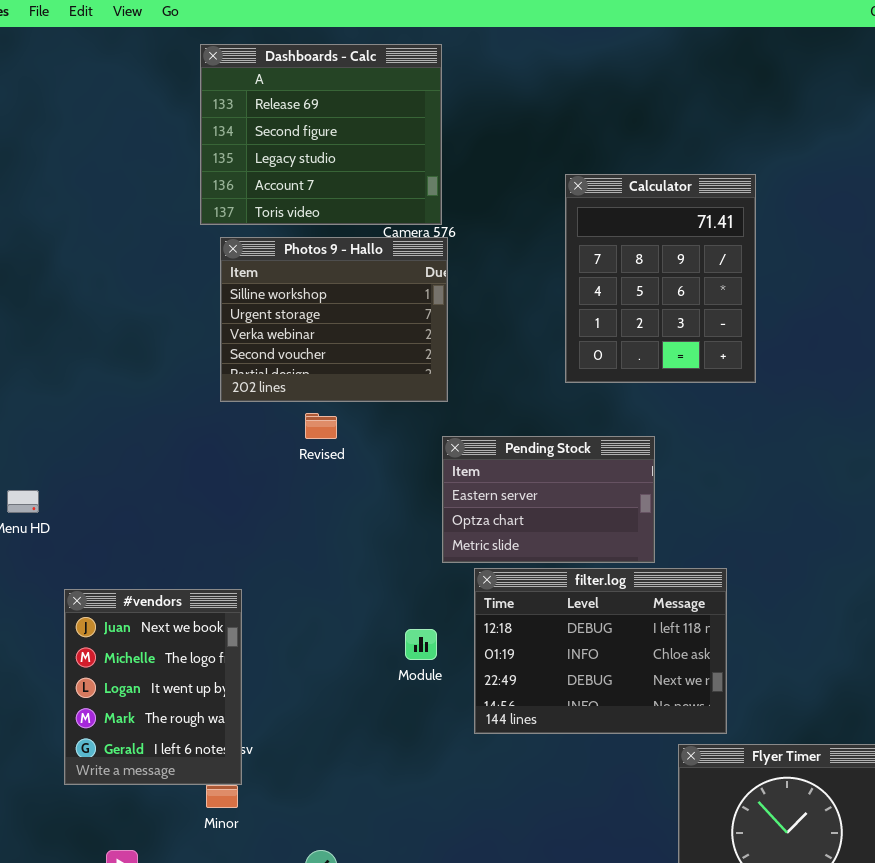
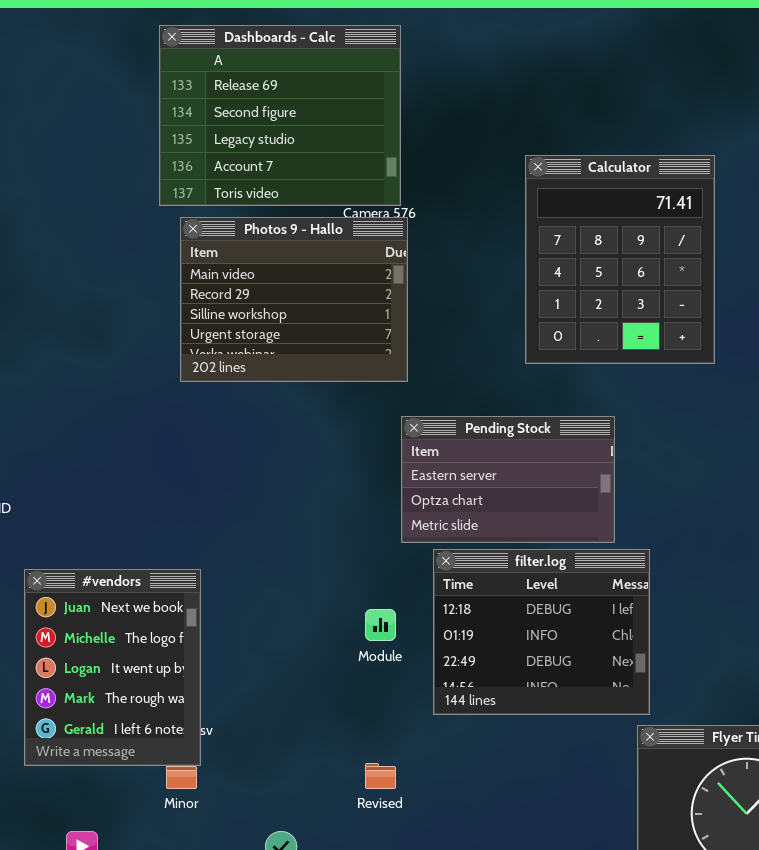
Photos 9 - Hallo: [220,237,448,402] -> [180,217,408,382], scrolled up 2 rows
Revised: [305,413,337,439] -> [365,763,396,789], moved
filter.log: [474,568,727,734] -> [433,549,650,715], resized

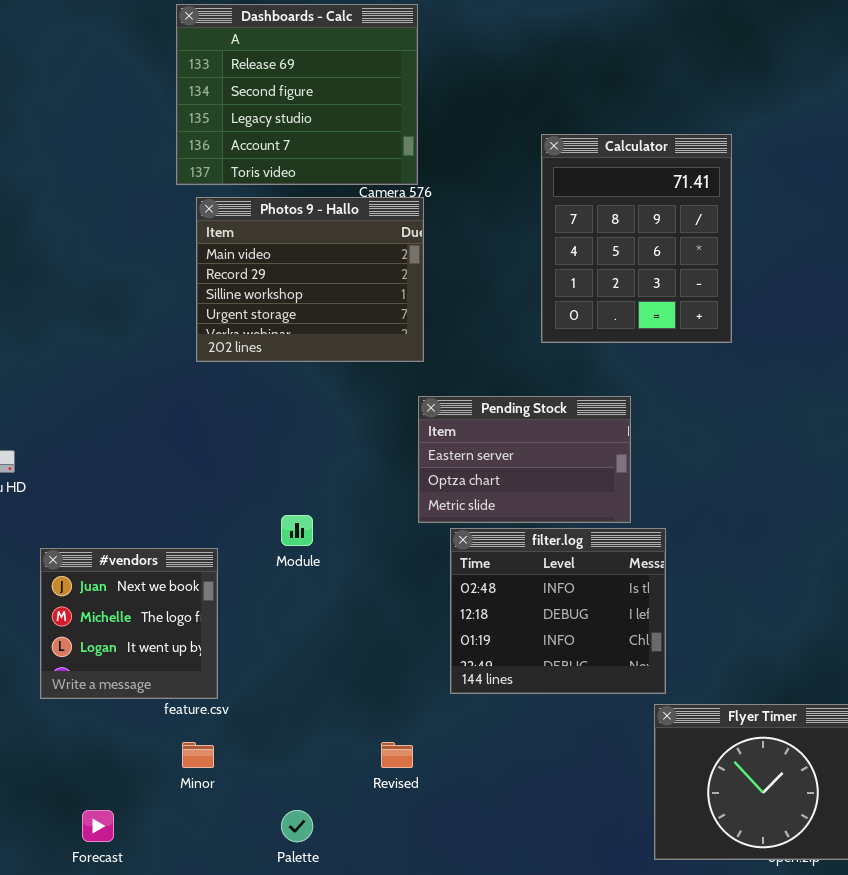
filter.log: [433,549,650,715] -> [450,528,666,694], scrolled up 1 row
#vendors: [24,569,201,766] -> [40,548,218,699], resized
Module: [365,609,396,641] -> [281,515,313,546], moved

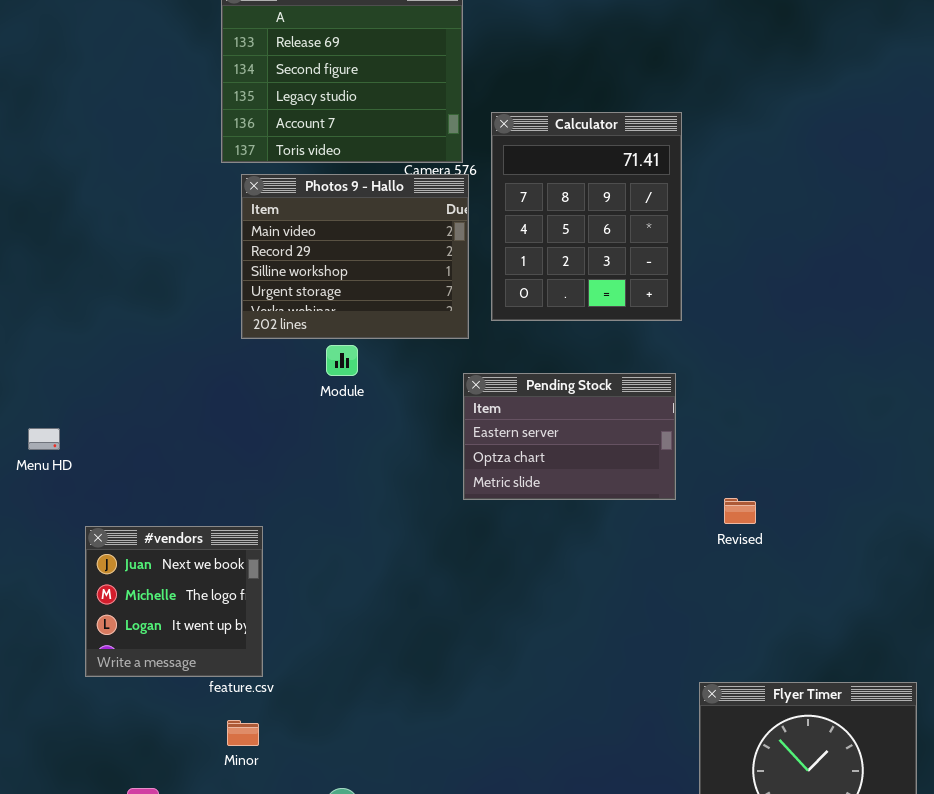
Calculator: [541,134,732,343] -> [491,112,682,321], moved
Module: [281,515,313,546] -> [326,345,358,376], moved
filter.log: [450,528,666,694] -> none, closed
Revised: [381,742,413,768] -> [724,498,756,524], moved

